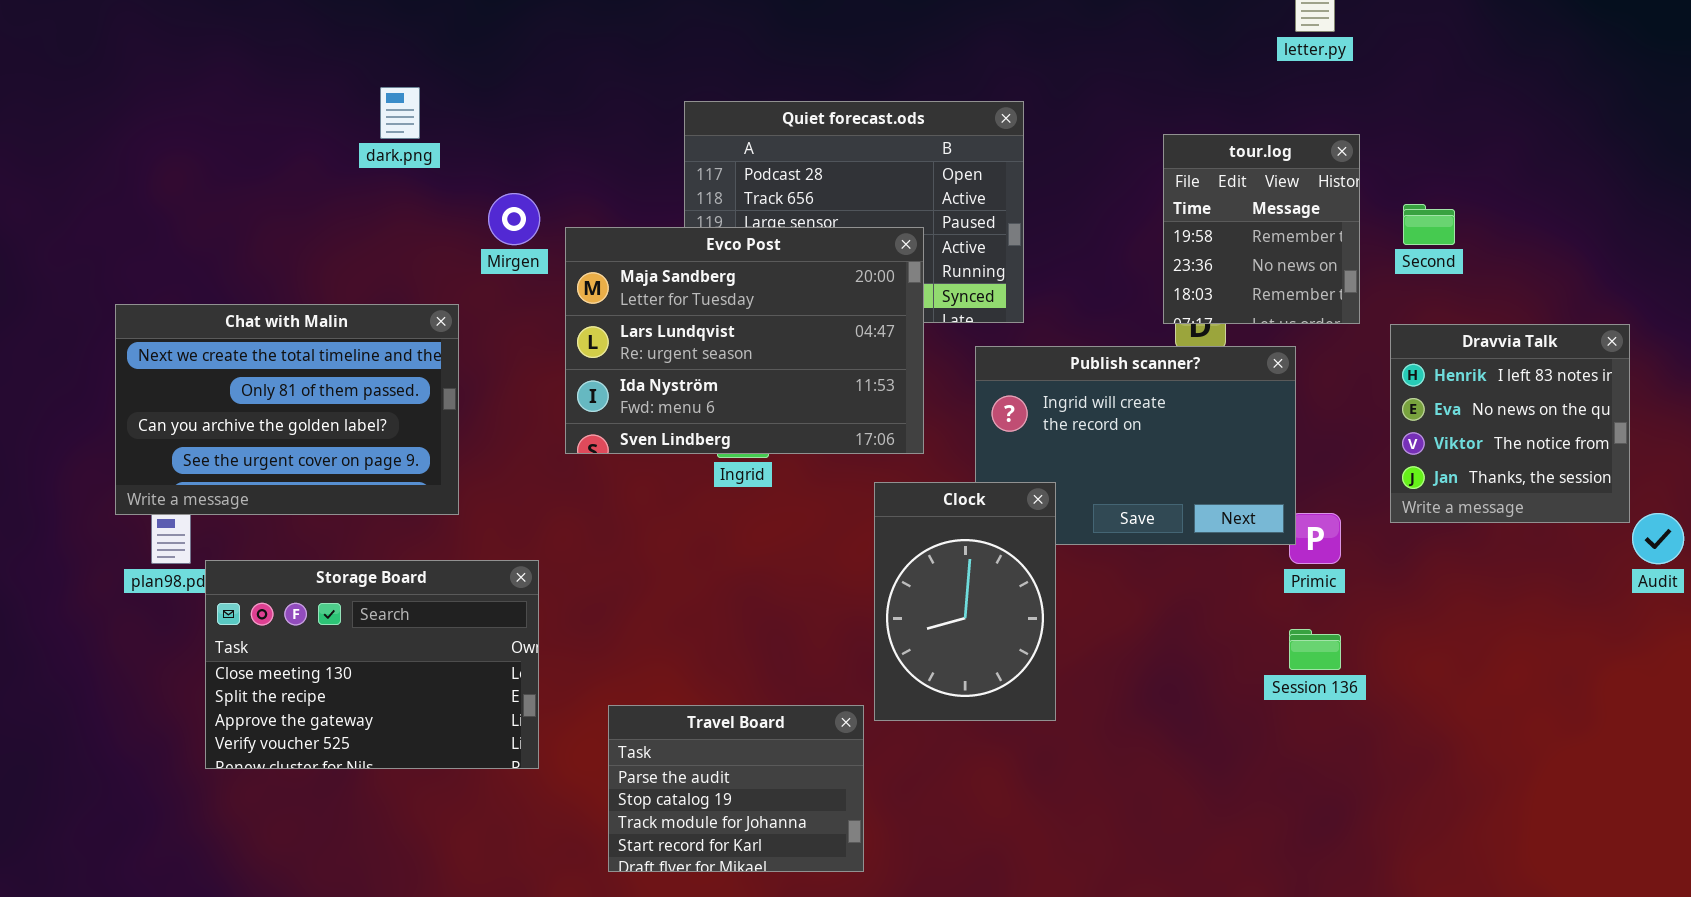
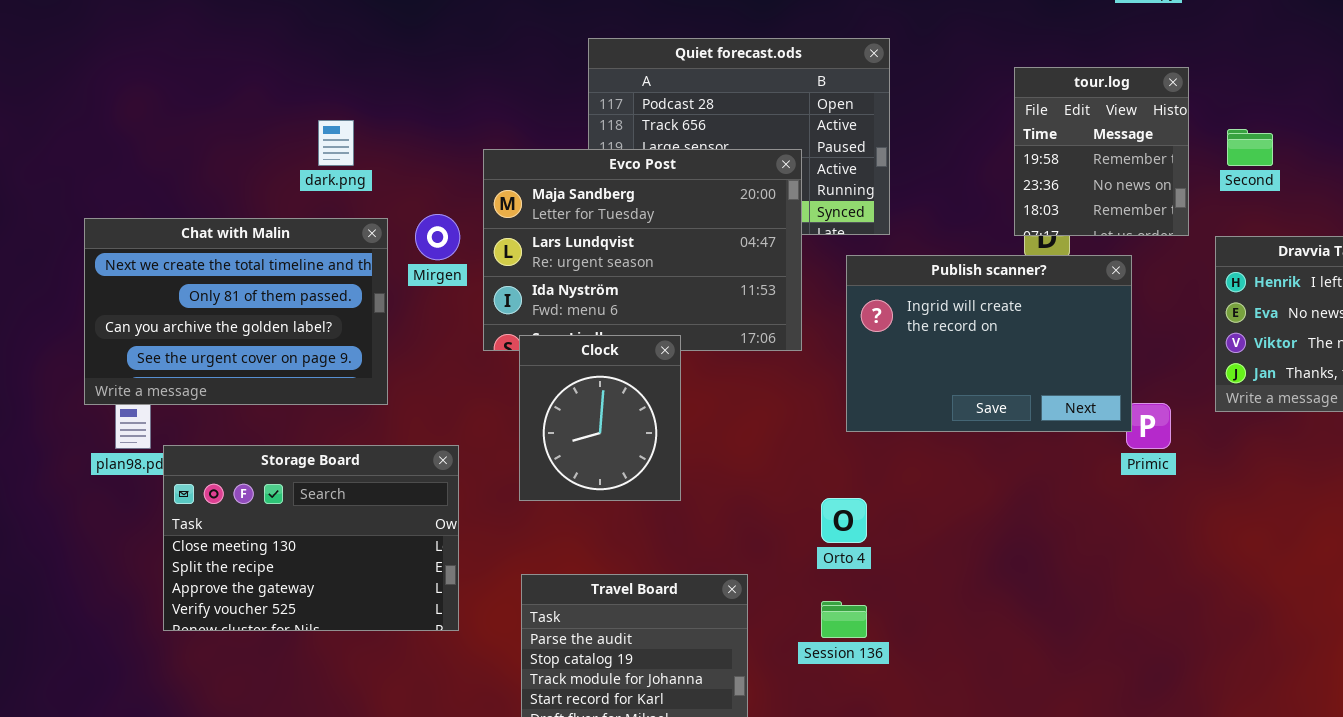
dark.png: [380,87,420,139] -> [318,120,354,166], moved
Mirgen: [488,193,540,245] -> [415,214,460,260], moved
Clock: [874,482,1056,721] -> [519,335,681,501], moved, resized
Session 136: [1289,629,1341,670] -> [821,601,867,638], moved

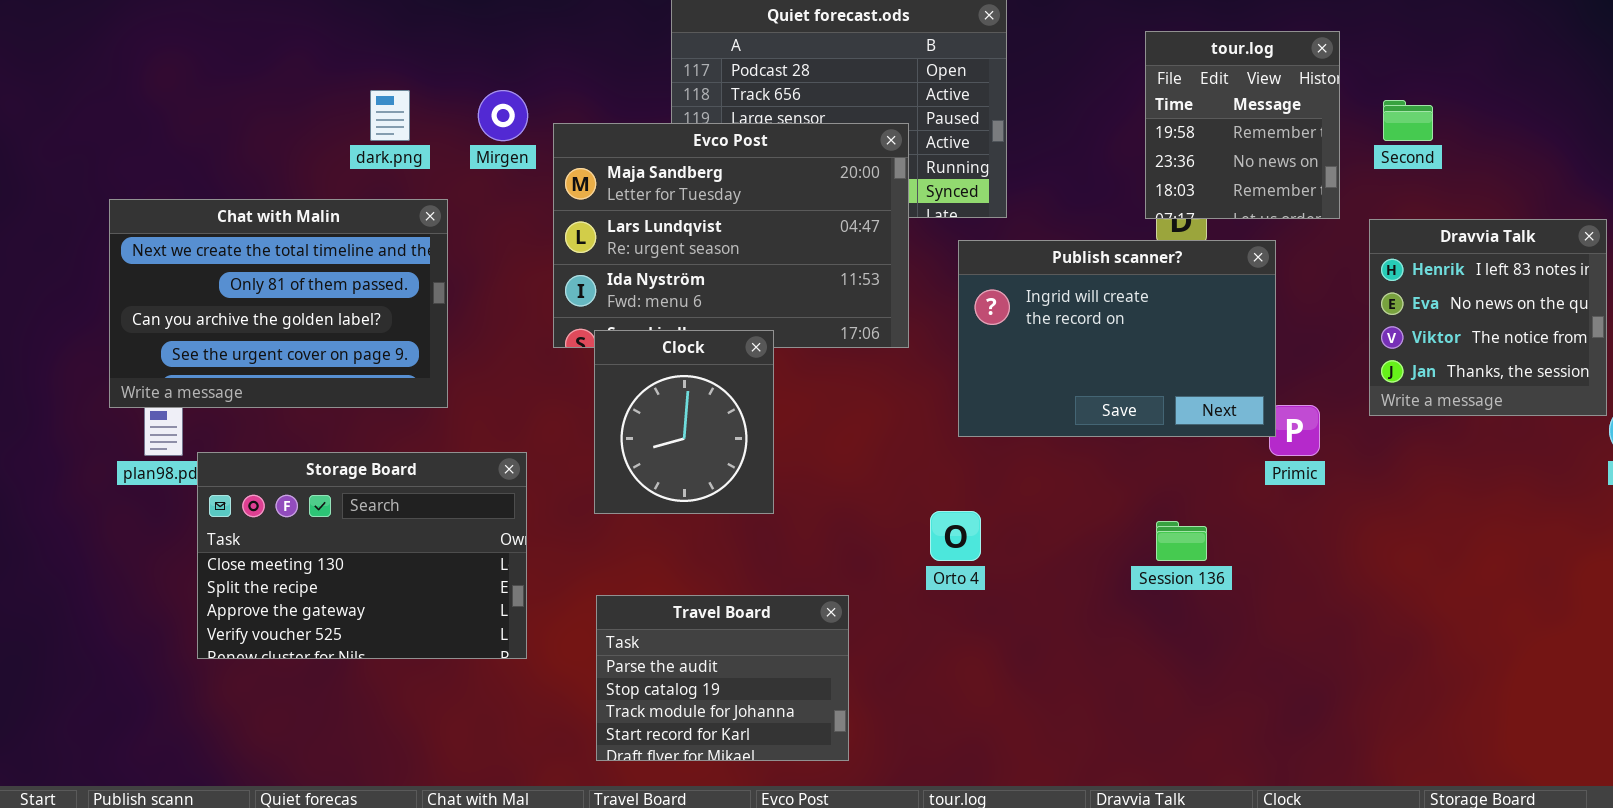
Mirgen: [415,214,460,260] -> [478,90,528,141], moved
Session 136: [821,601,867,638] -> [1156,521,1207,561], moved

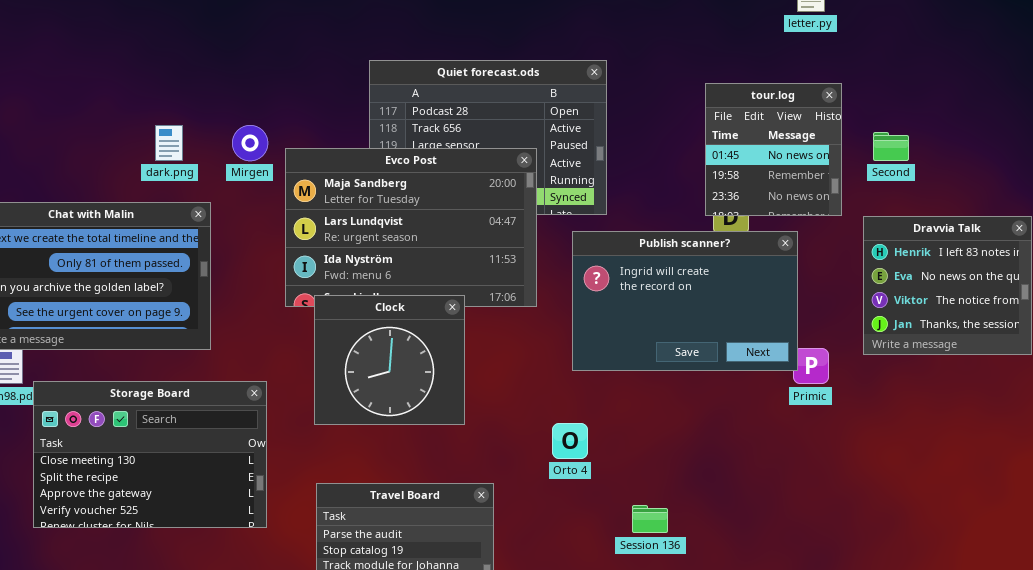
tour.log: [1145,31,1340,219] -> [705,83,842,216], scrolled up 1 row
Clock: [594,330,774,514] -> [314,295,465,425], resized
Session 136: [1156,521,1207,561] -> [632,505,668,533], moved

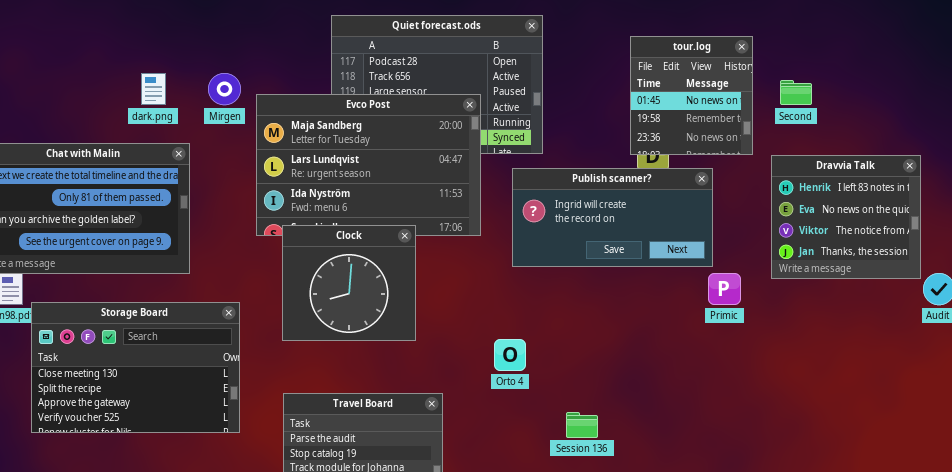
Publish scanner?: [572,231,798,371] -> [512,168,713,267], resized

